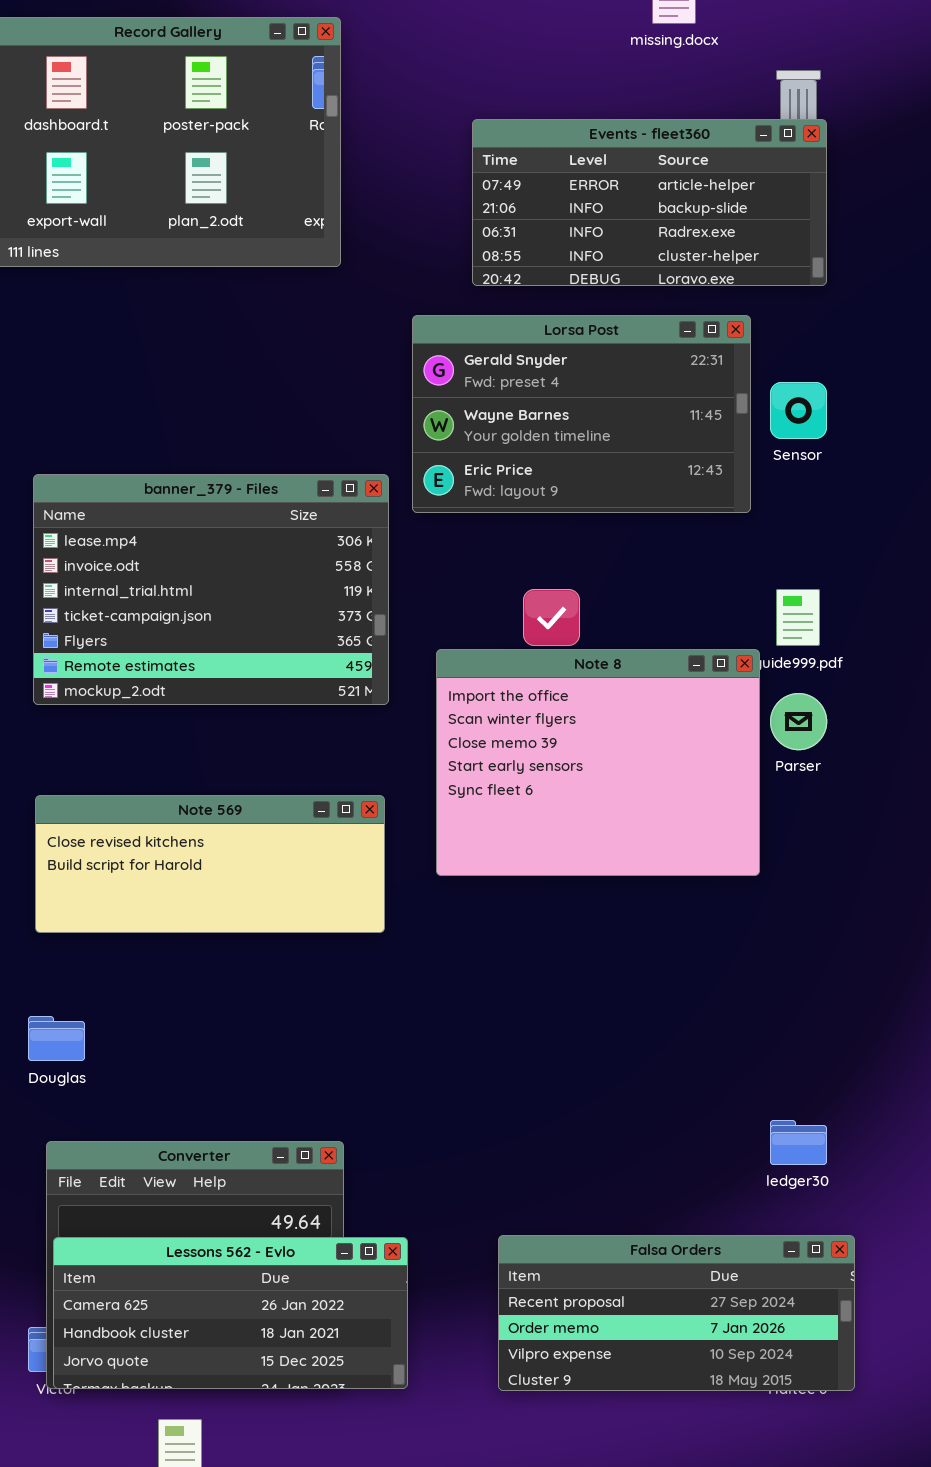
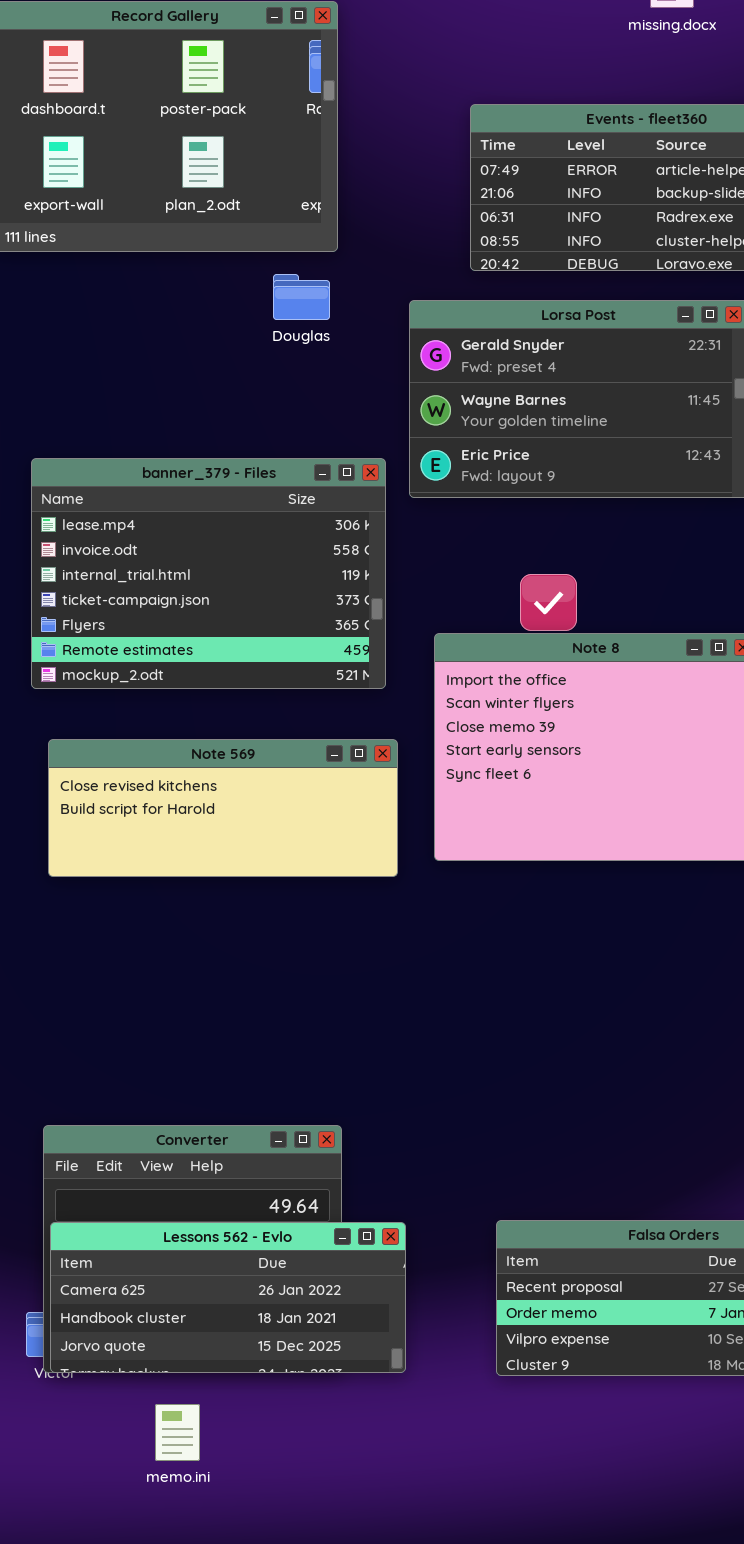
Note 569: [35,795,385,933] -> [48,739,398,877], moved
Douglas: [28,1016,85,1061] -> [273,274,330,320], moved

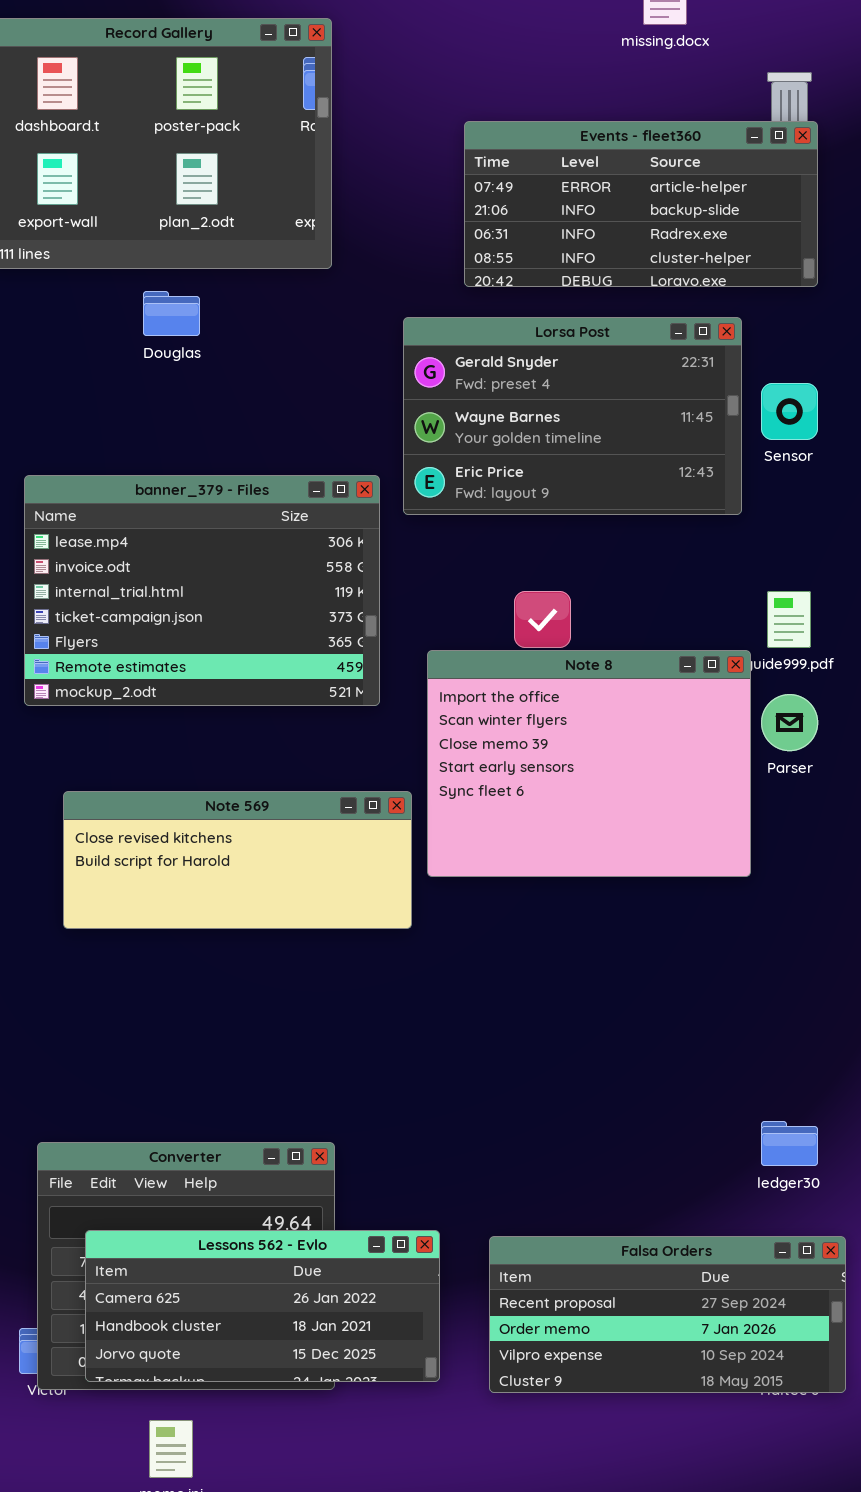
Douglas: [273,274,330,320] -> [143,291,200,336], moved
Note 569: [48,739,398,877] -> [63,791,412,929], moved
Lessons 562 - Evlo: [50,1222,406,1373] -> [85,1230,440,1382], moved

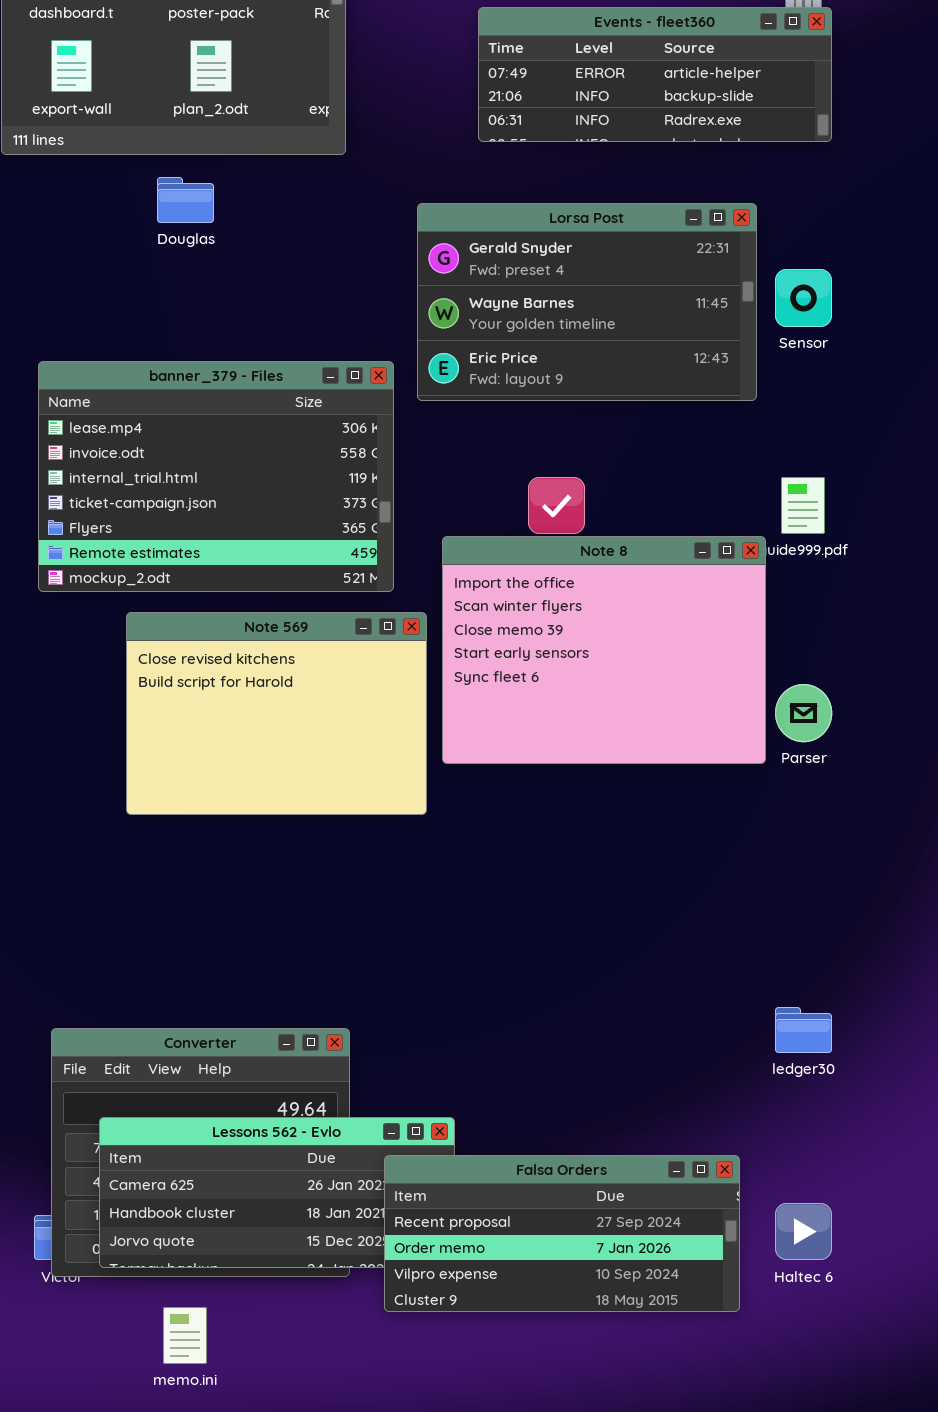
Events - fleet360: [464,121,818,287] -> [478,7,832,142], resized
Parser: [761,694,818,751] -> [775,684,832,742], moved
Note 569: [63,791,412,929] -> [126,612,427,815], resized
Falsa Orders: [489,1236,846,1393] -> [384,1155,740,1312], moved

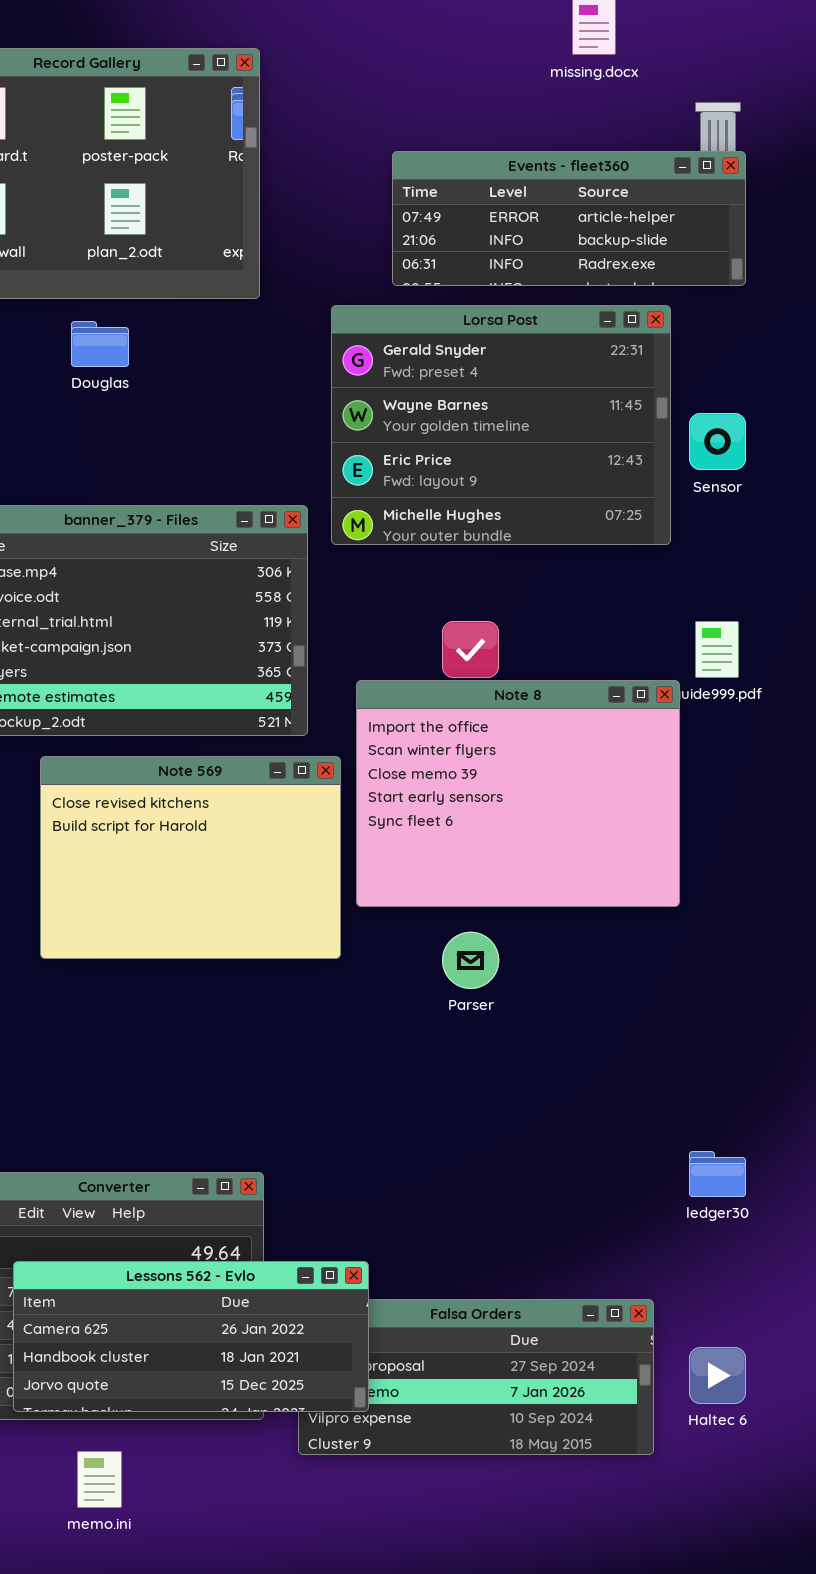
Lorsa Post: [417,203,757,401] -> [331,305,671,545], resized
Parser: [775,684,832,742] -> [442,932,499,989], moved
Lessons 562 - Evlo: [99,1117,455,1268] -> [13,1261,369,1412], raised

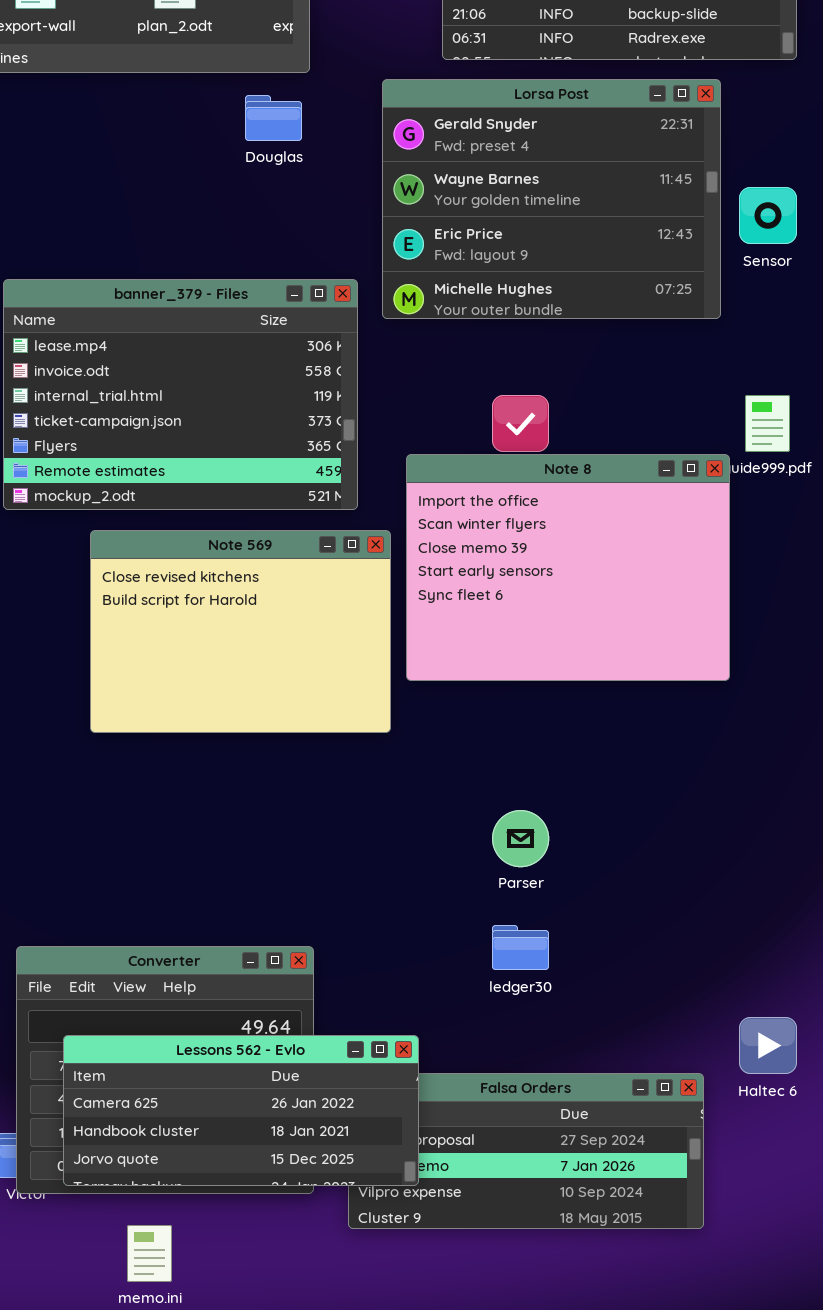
Douglas: [71,321,129,367] -> [245,95,302,141], moved
Parser: [442,932,499,989] -> [492,810,549,867], moved
ledger30: [689,1151,746,1197] -> [492,925,549,970], moved
Haltec 6: [689,1347,746,1404] -> [739,1017,797,1074], moved

